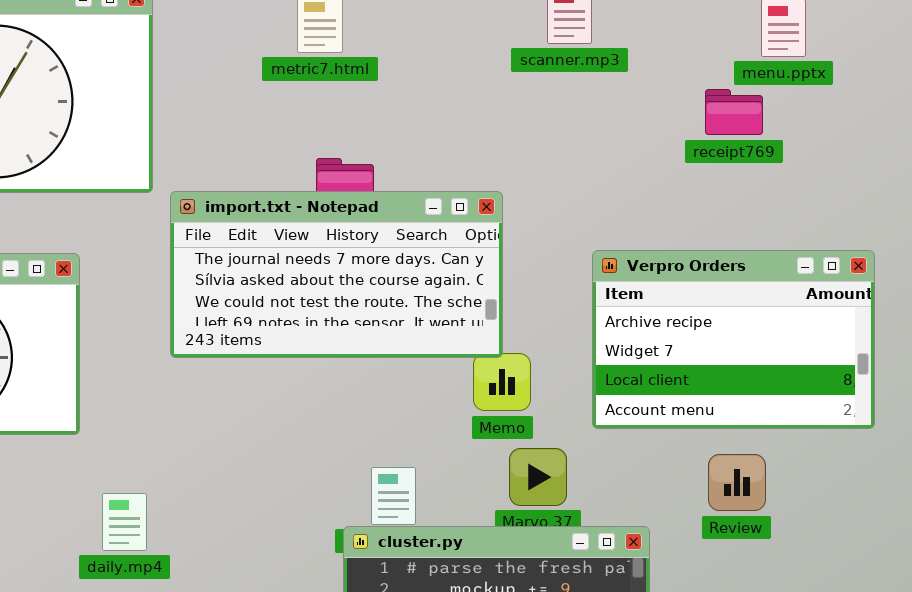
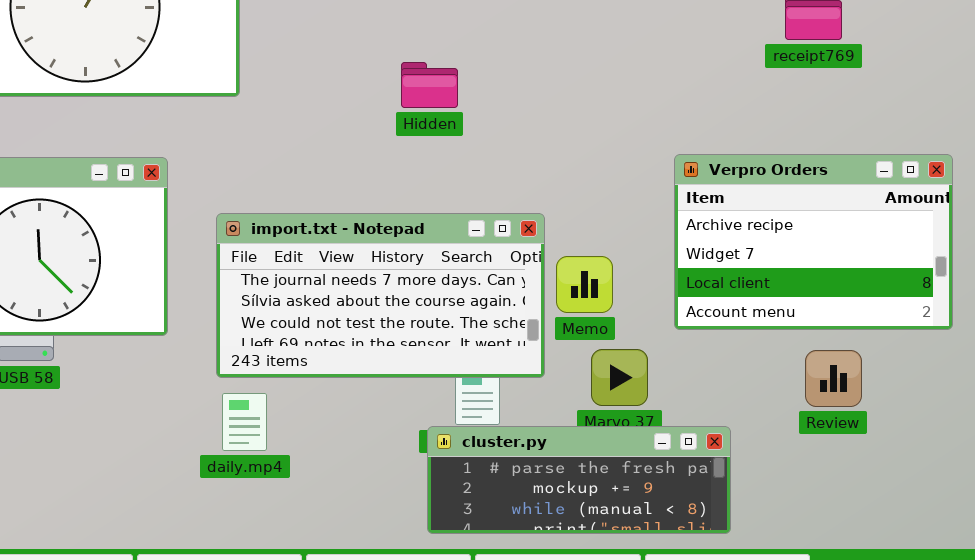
import.txt - Notepad: [170,191,503,358] -> [216,213,545,378], moved
Review: [708,454,766,511] -> [805,350,862,407], moved
daily.mp4: [102,493,147,551] -> [222,393,267,451], moved

